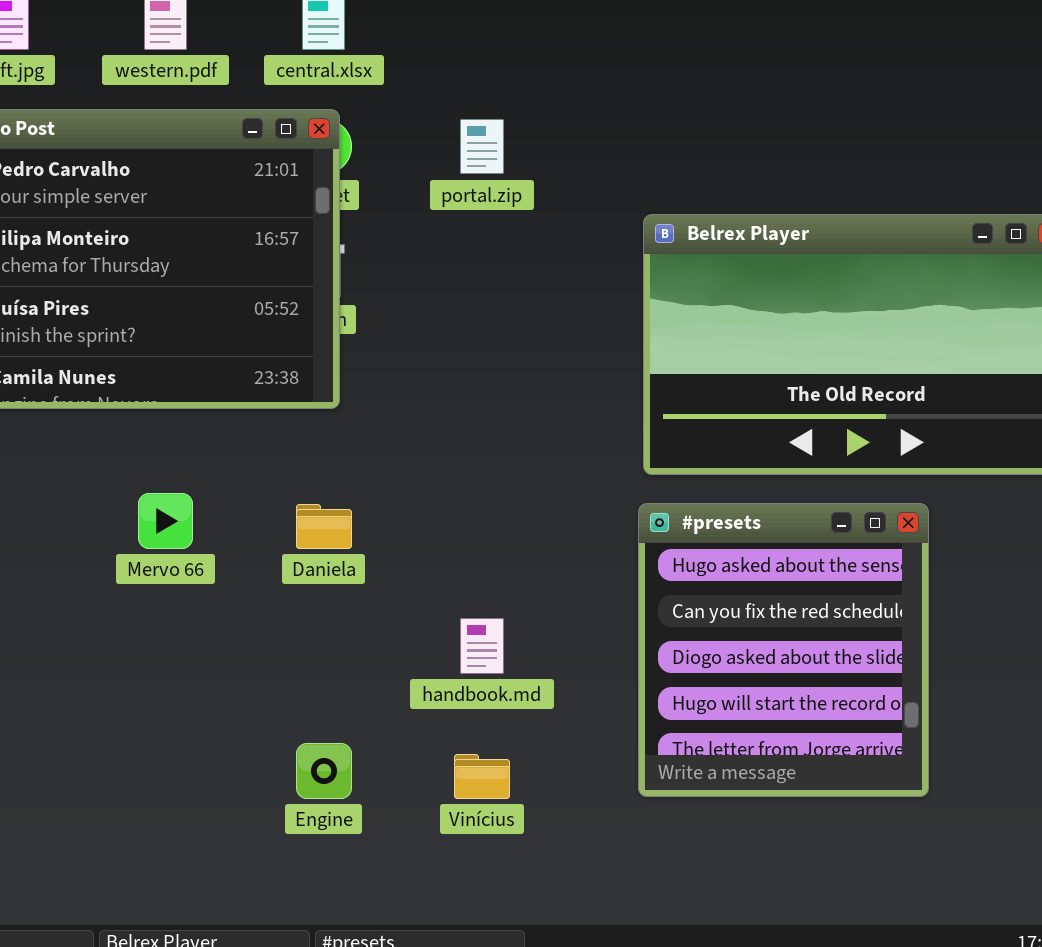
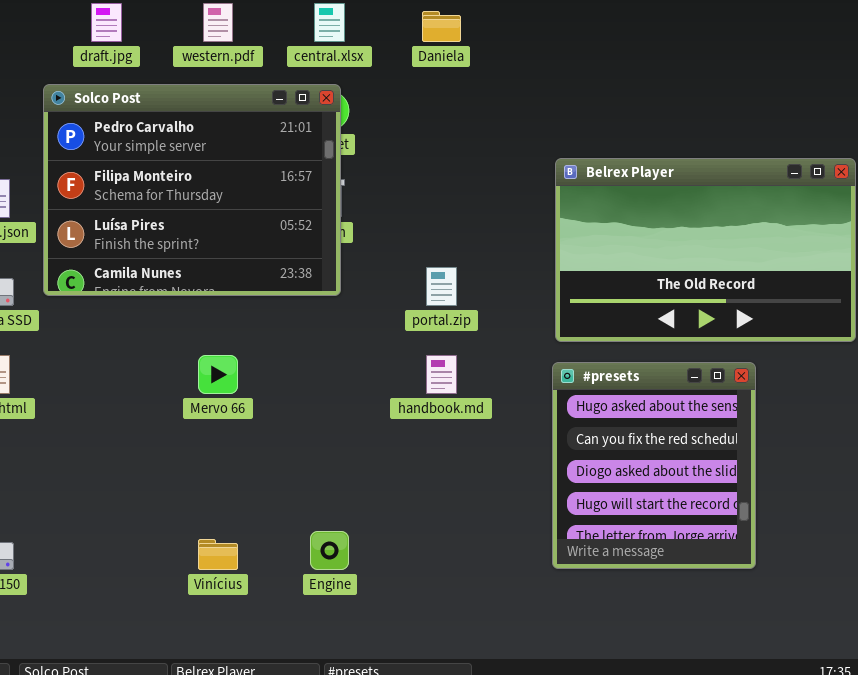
portal.zip: [460,119,504,174] -> [426,267,457,306], moved
Daniela: [296,504,352,549] -> [422,11,461,42], moved
handbook.md: [460,618,504,674] -> [426,355,457,394], moved
Vinícius: [454,754,510,799] -> [198,539,238,570], moved

